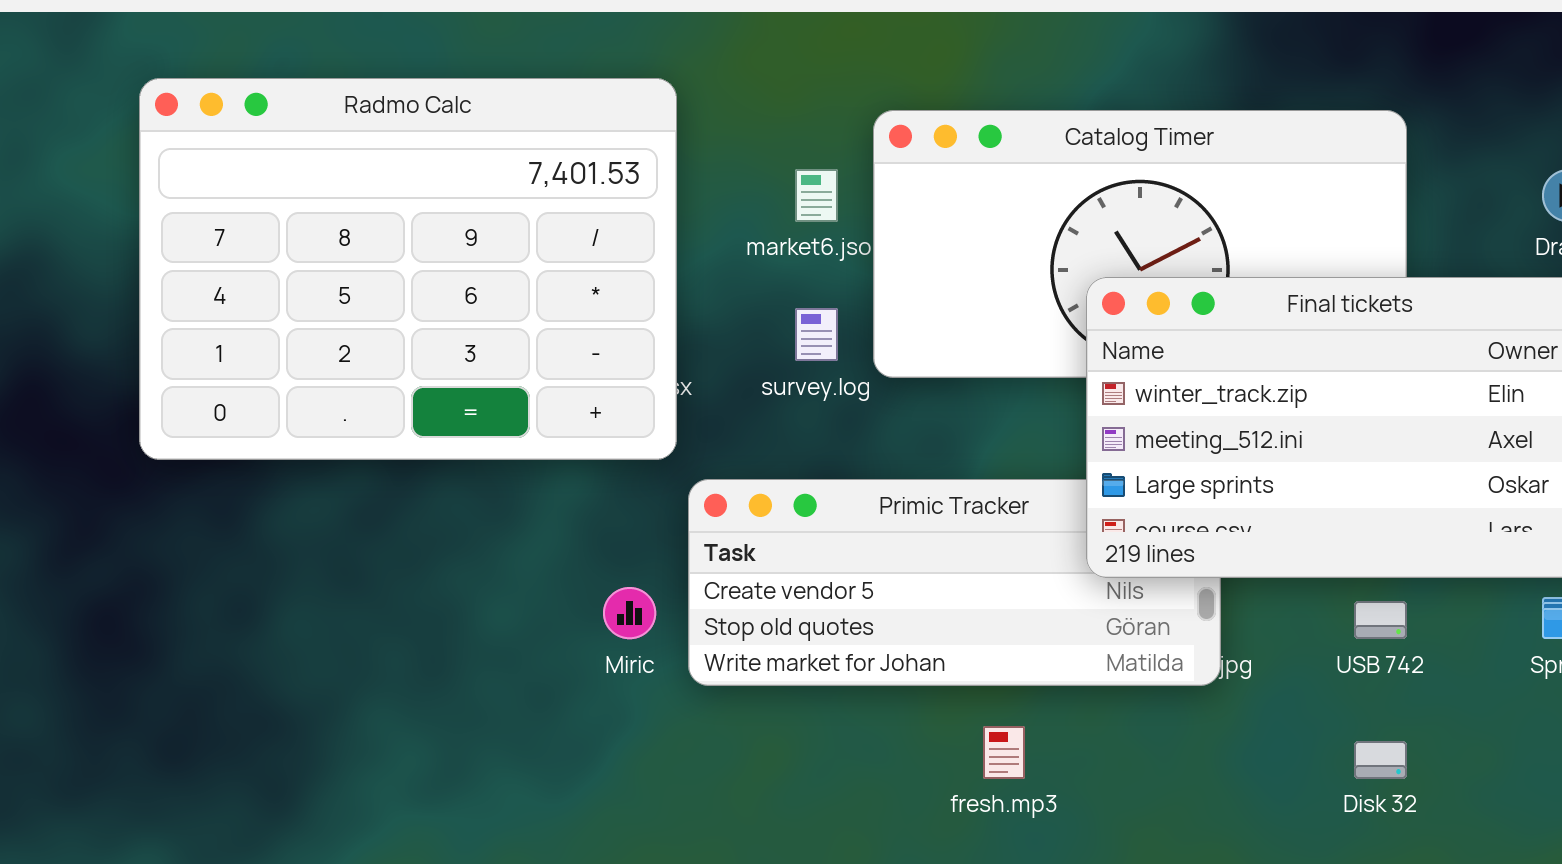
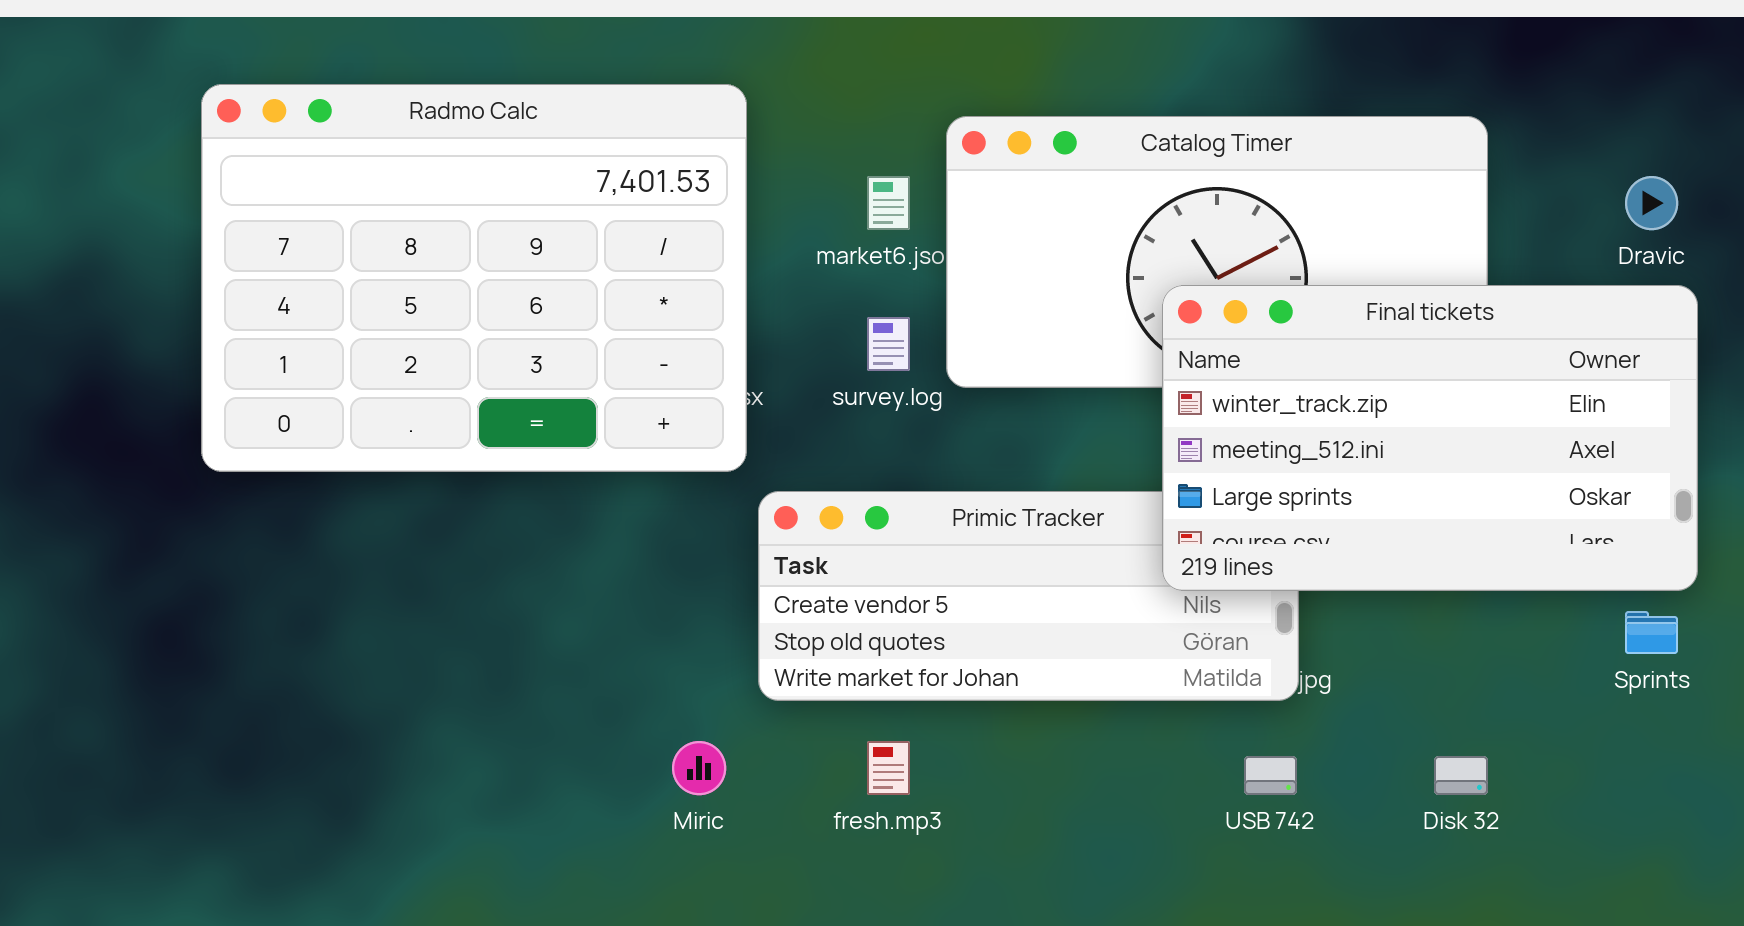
Miric: [603,587,656,639] -> [672,741,726,795], moved
USB 742: [1354,601,1407,639] -> [1244,756,1297,795], moved
fresh.mp3: [983,726,1025,779] -> [867,741,910,795], moved

